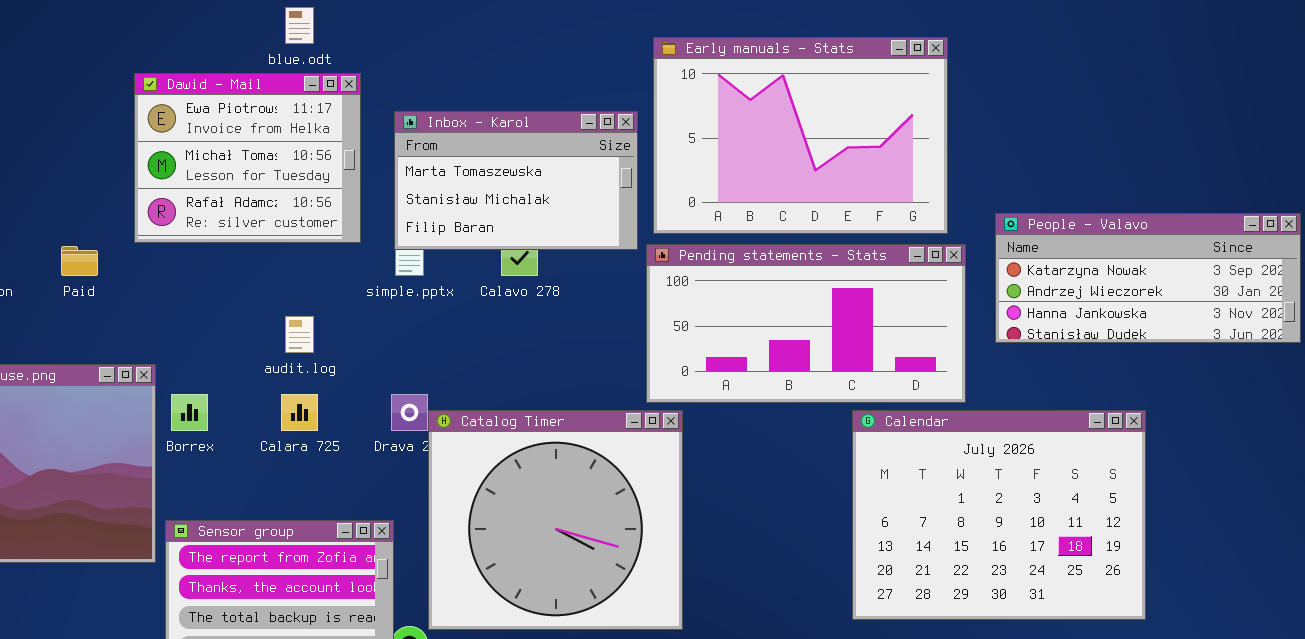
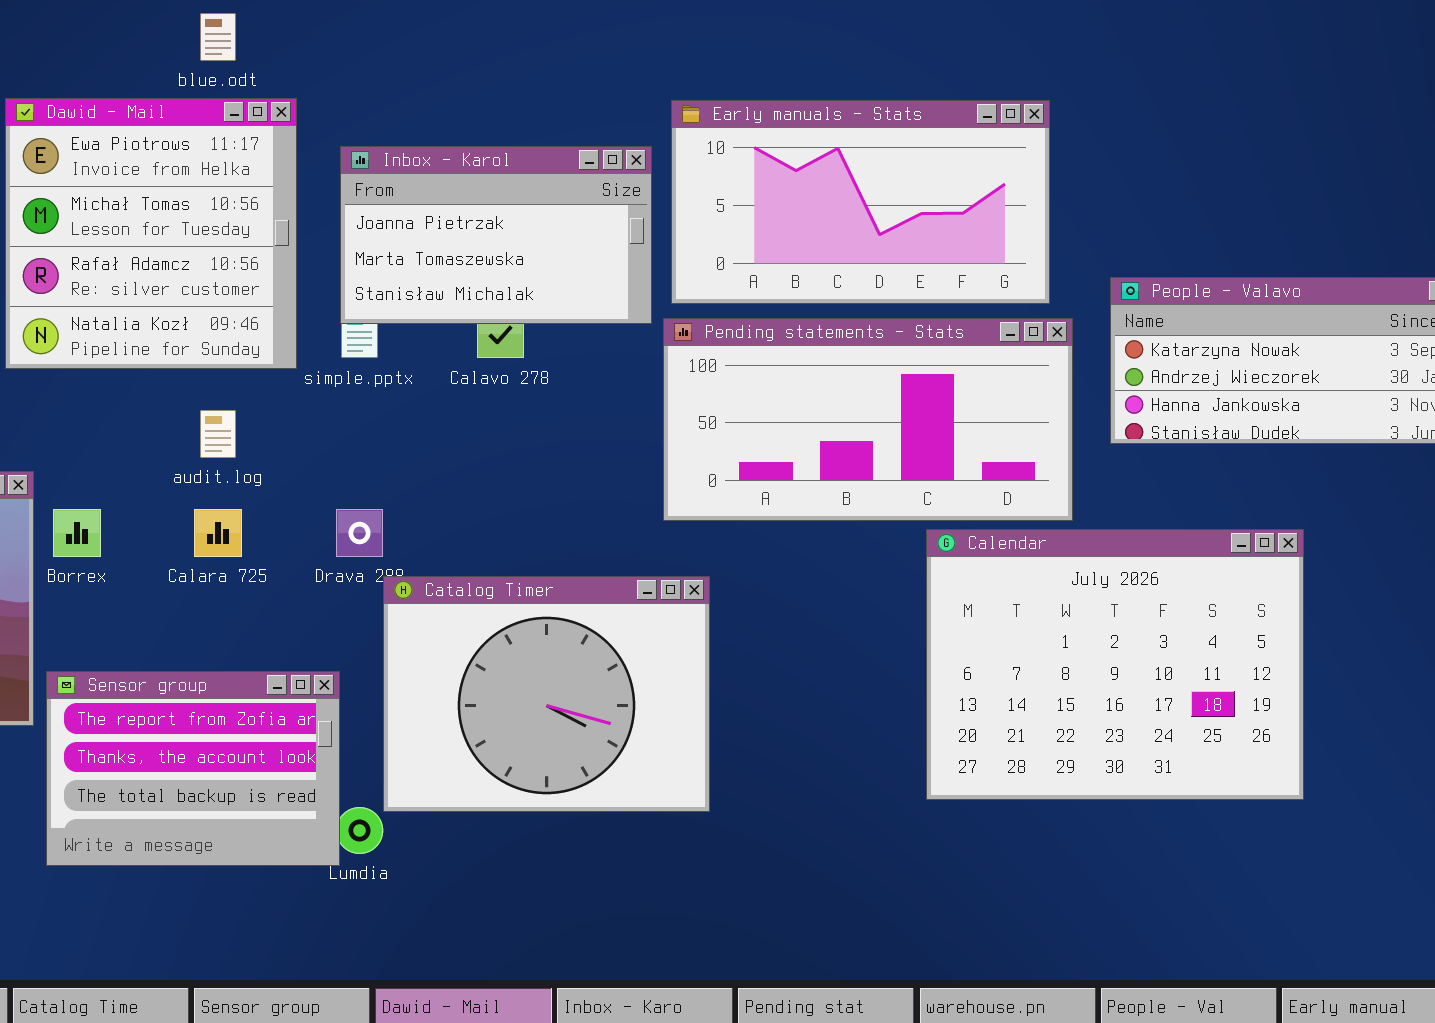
Early manuals - Stats: [653,37,948,234] -> [671,100,1050,304], resized
Dawid - Mail: [134,73,361,243] -> [5,98,297,369], resized
Inbox - Karol: [394,111,638,250] -> [340,146,652,324], scrolled up 1 row
Catalog Timer: [428,410,683,630] -> [383,576,710,812], resized

